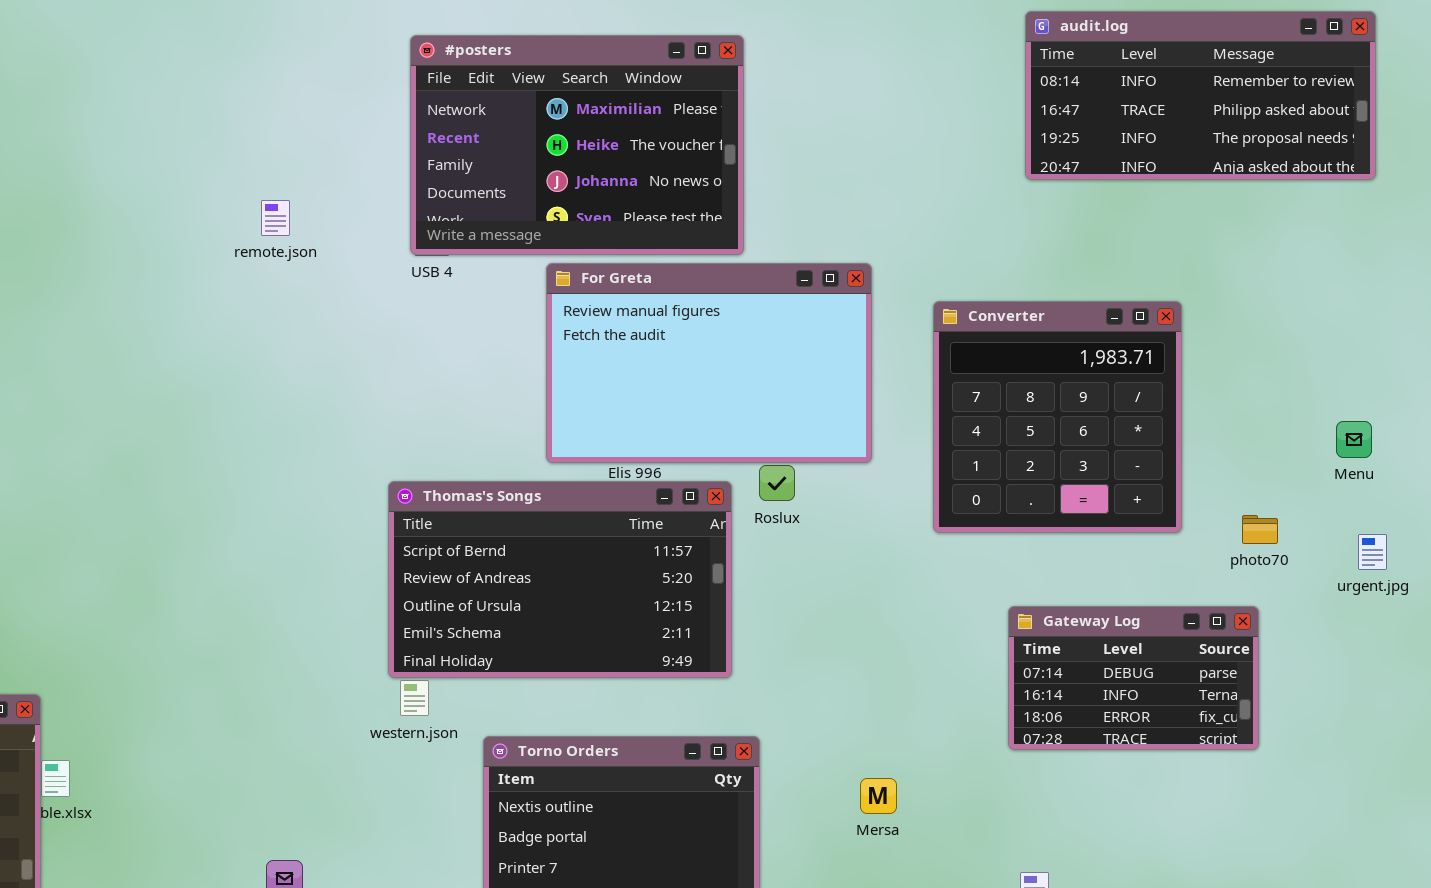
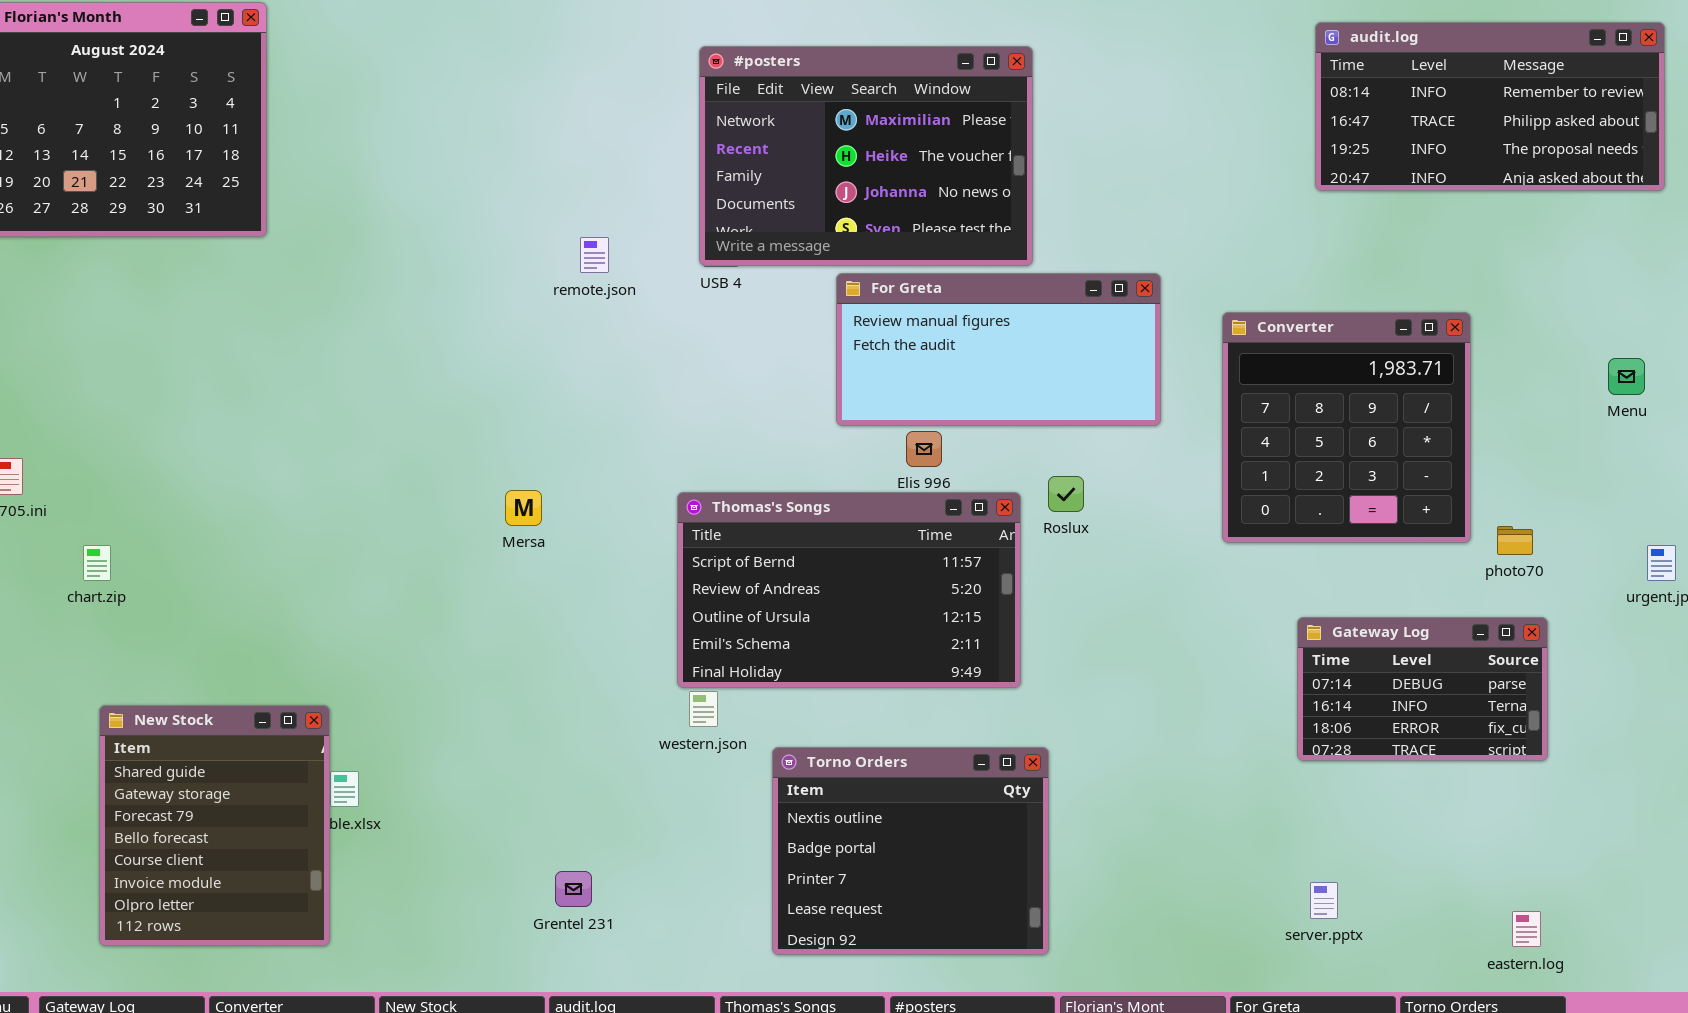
remote.json: [261,200,290,236] -> [580,237,609,273], moved
For Greta: [546,263,872,463] -> [836,273,1161,426], resized
Menu: [1336,421,1372,458] -> [1608,358,1645,395], moved
photo70: [1242,515,1278,544] -> [1497,526,1533,555], moved
Mersa: [860,778,897,814] -> [505,490,542,526], moved

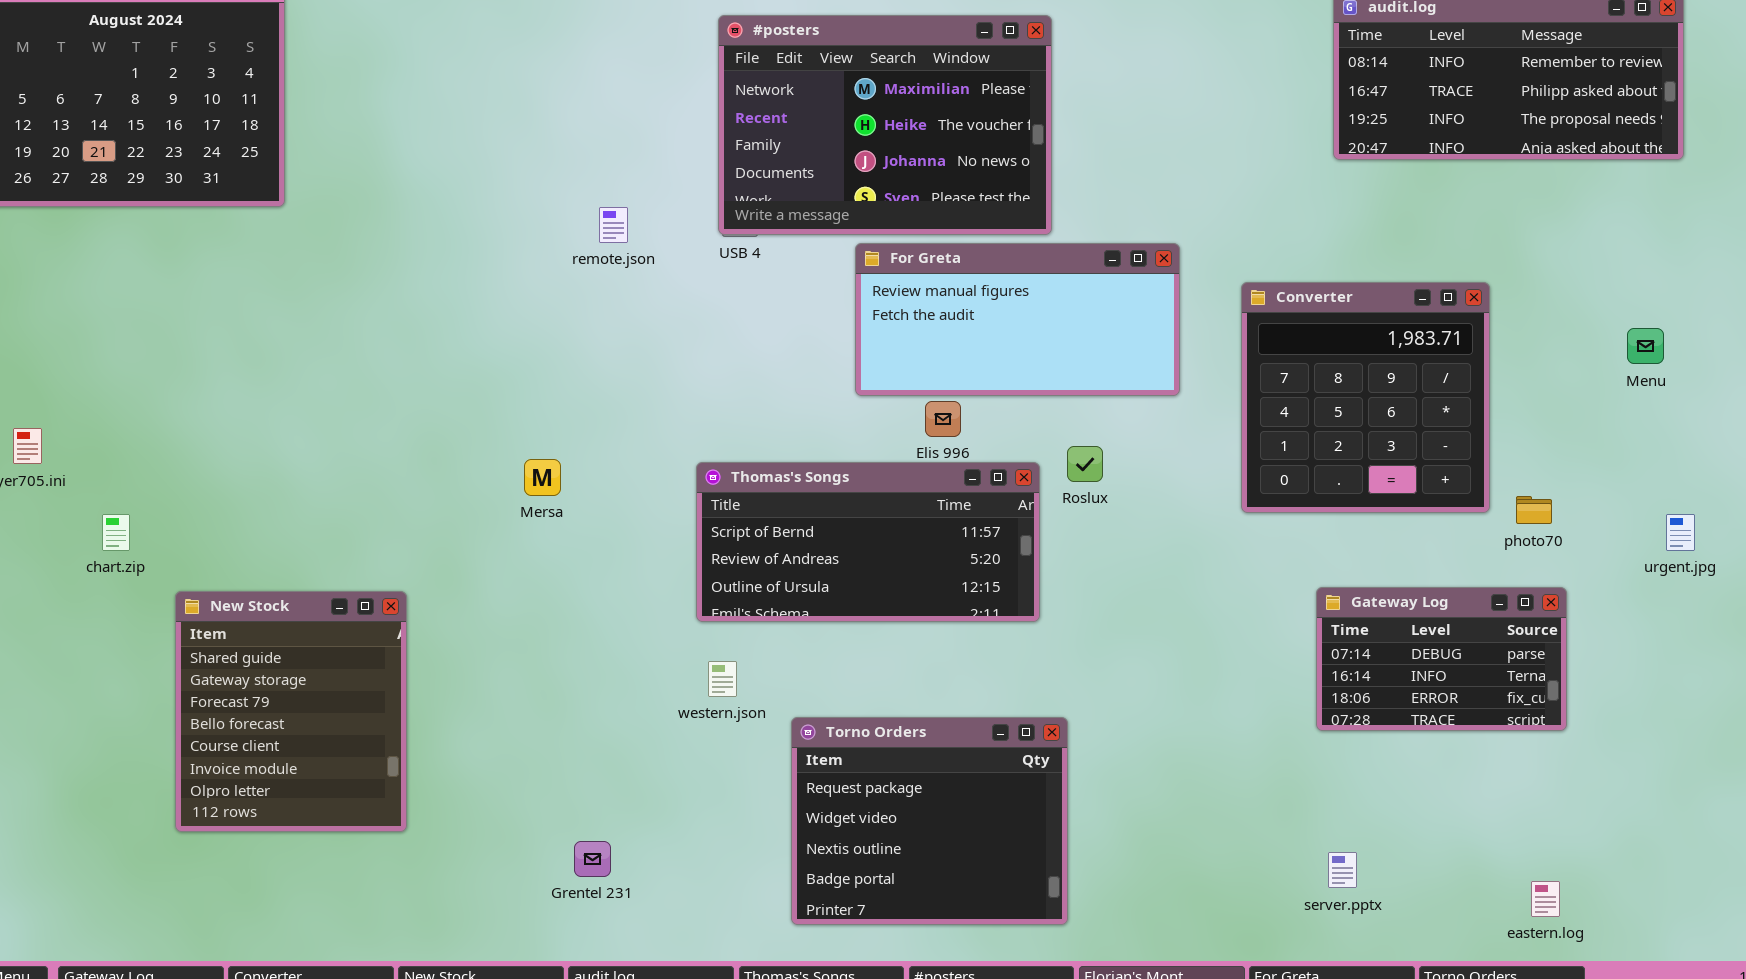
Thomas's Songs: [677,492,1021,688] -> [696,462,1040,622], resized
New Stock: [99,705,330,946] -> [175,591,407,832], moved
Torno Orders: [772,747,1049,955] -> [791,717,1068,925], scrolled up 2 rows

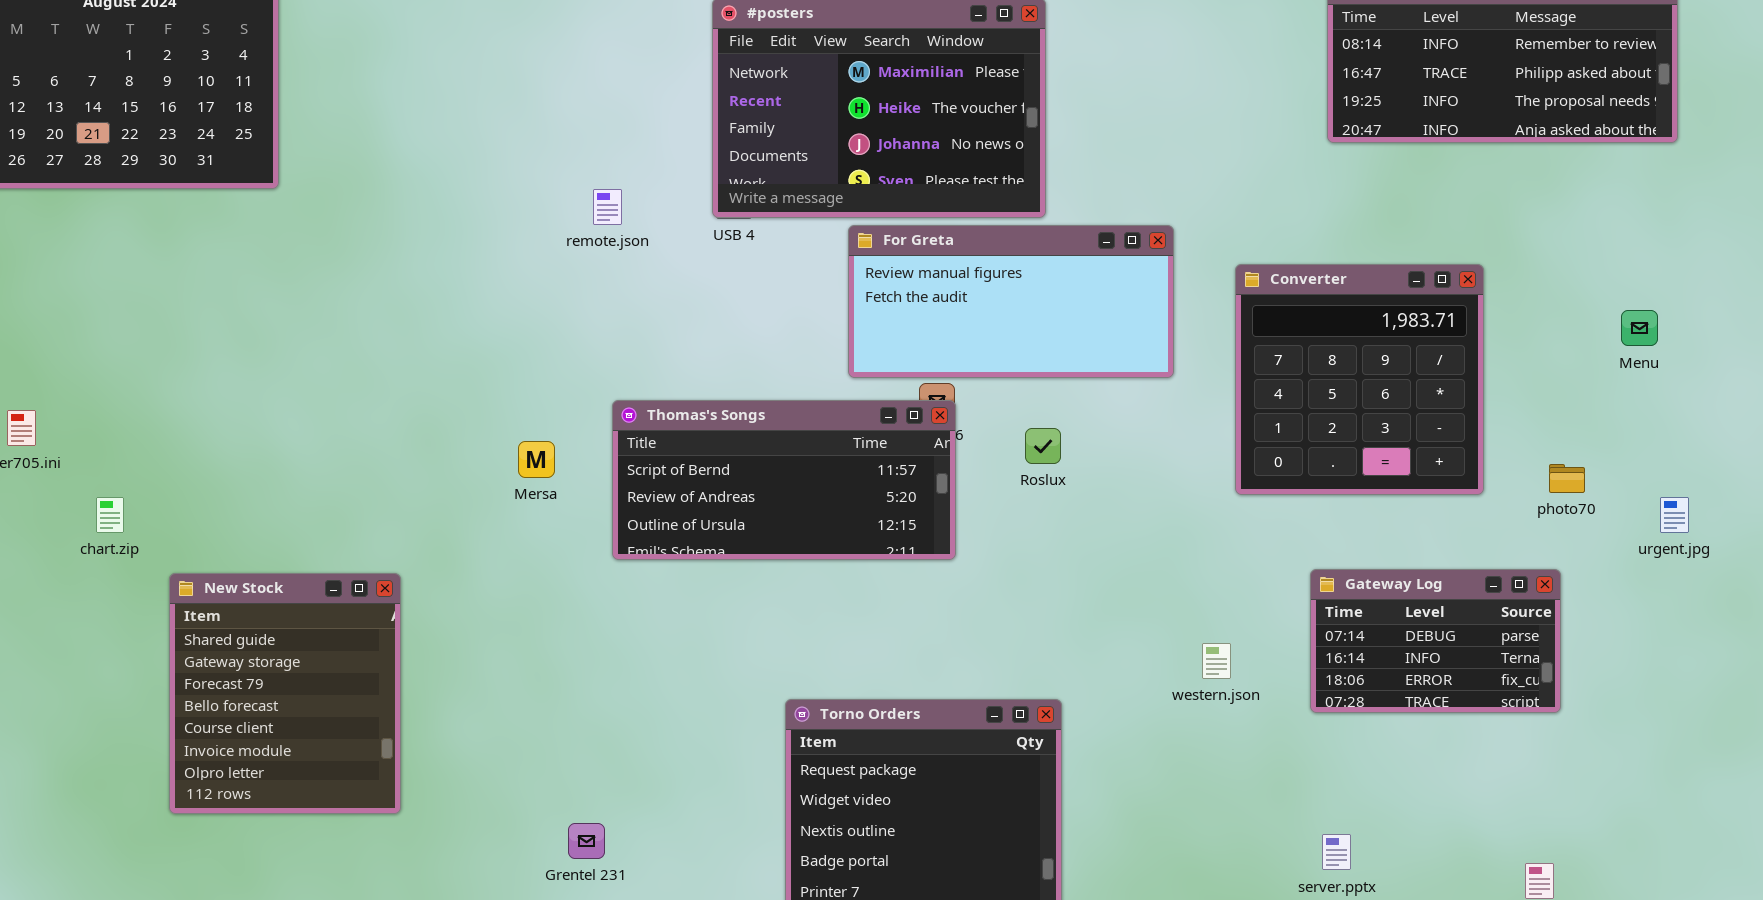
Roslux: [1067,446,1103,482] -> [1025,428,1061,464], moved
Thomas's Songs: [696,462,1040,622] -> [612,400,956,560], moved
photo70: [1516,496,1552,524] -> [1549,464,1585,493], moved
western.json: [708,661,737,697] -> [1202,643,1231,679], moved

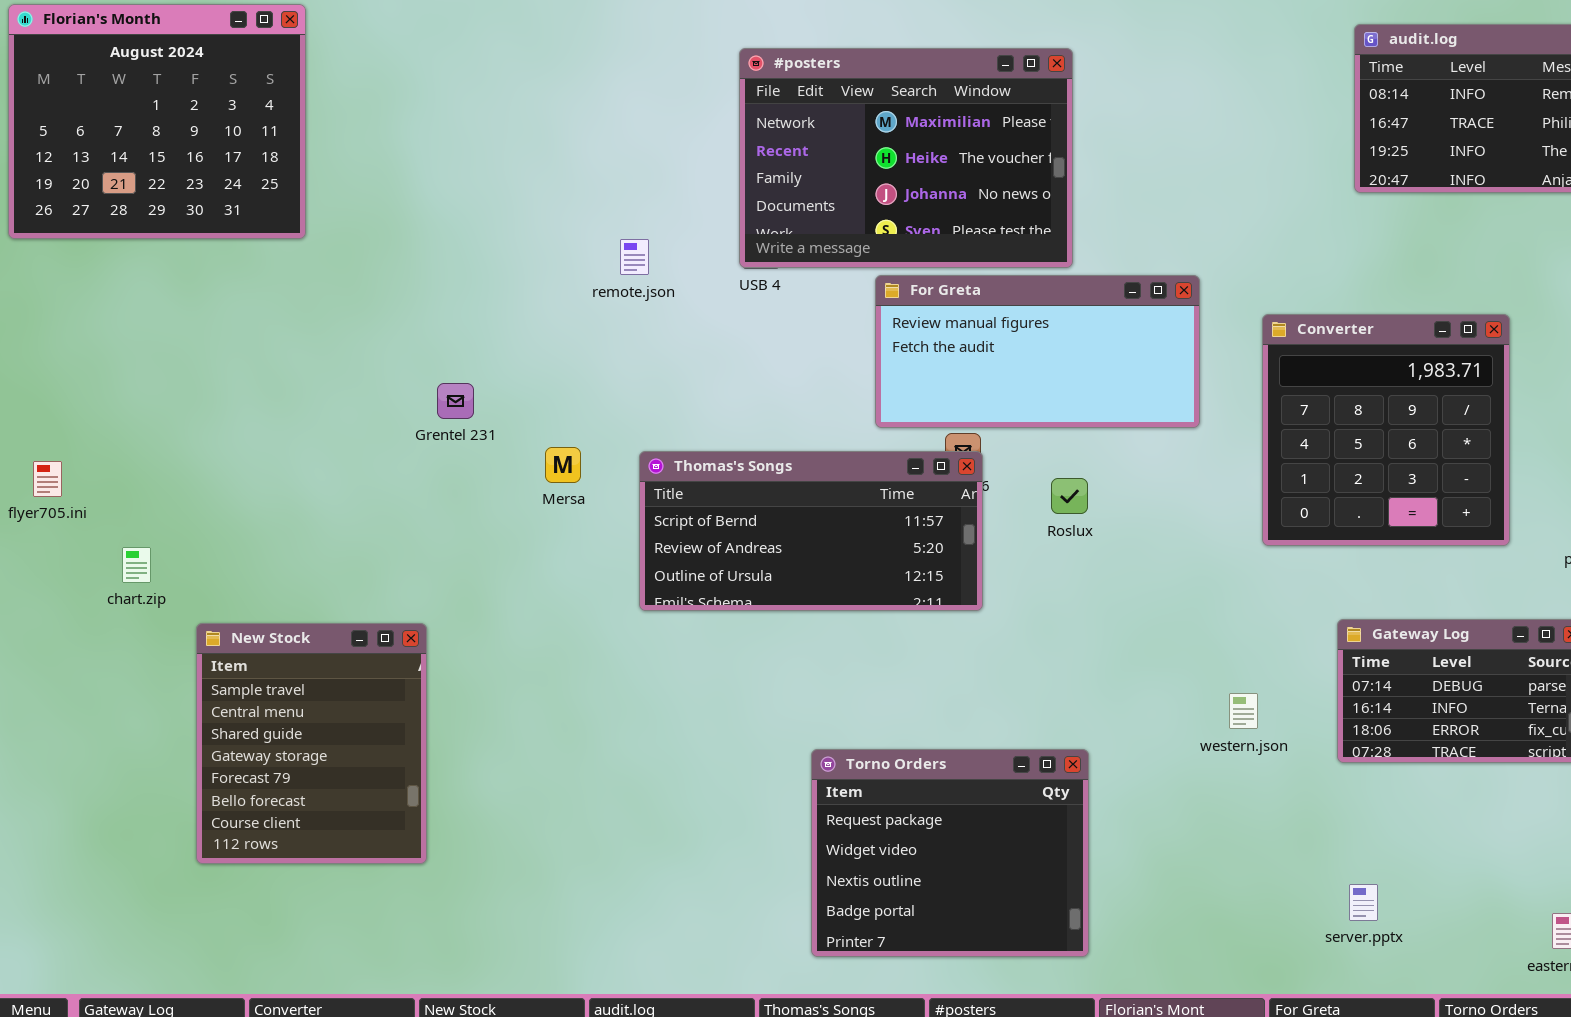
Mersa: [518,441,555,478] -> [545,447,581,483], moved
New Stock: [169,573,401,814] -> [196,623,427,864], scrolled up 2 rows
Grentel 231: [568,823,605,859] -> [437,383,474,419], moved

